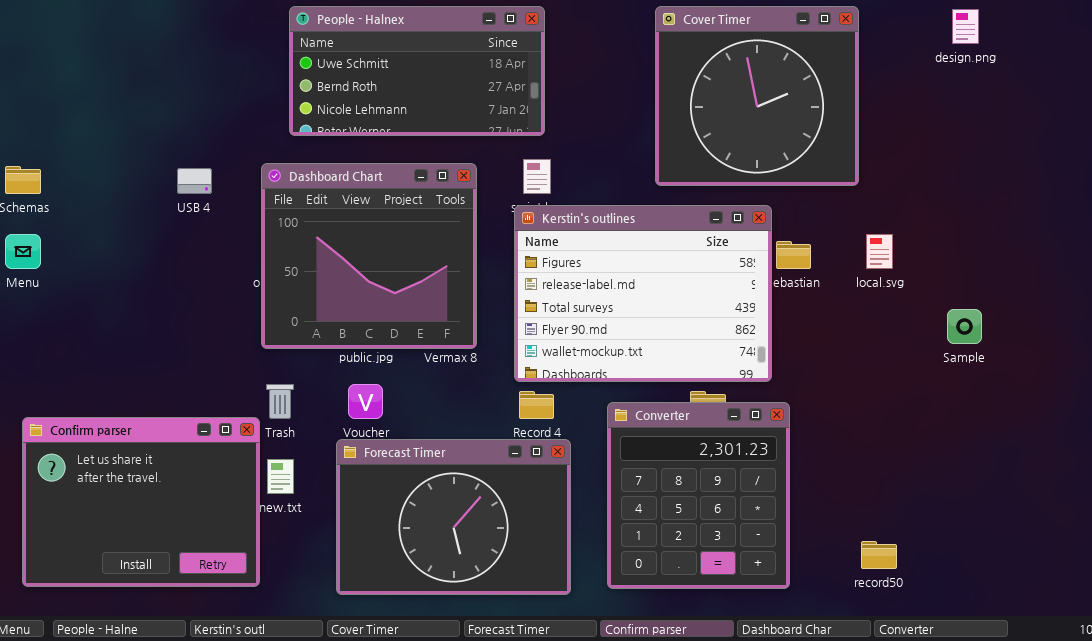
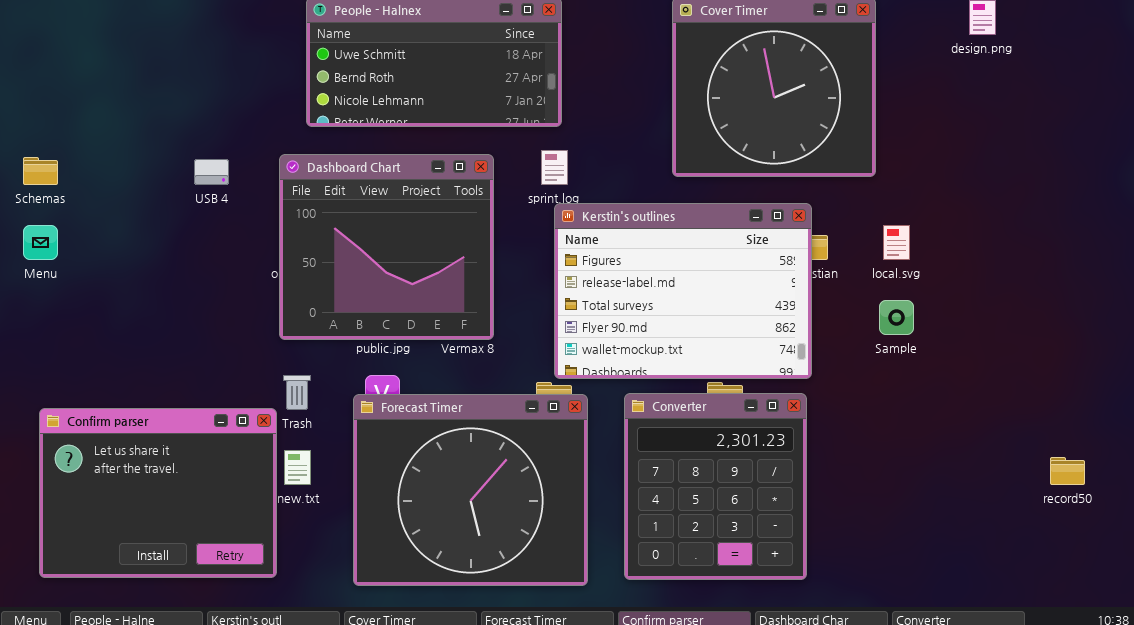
Kerstin's outlines: [514,205,772,382] -> [554,203,812,379], moved
Sample: [947,309,982,344] -> [879,300,914,335], moved
Forecast Timer: [336,439,571,595] -> [353,394,588,586], resized
record50: [861,541,897,569] -> [1050,457,1085,485], moved

